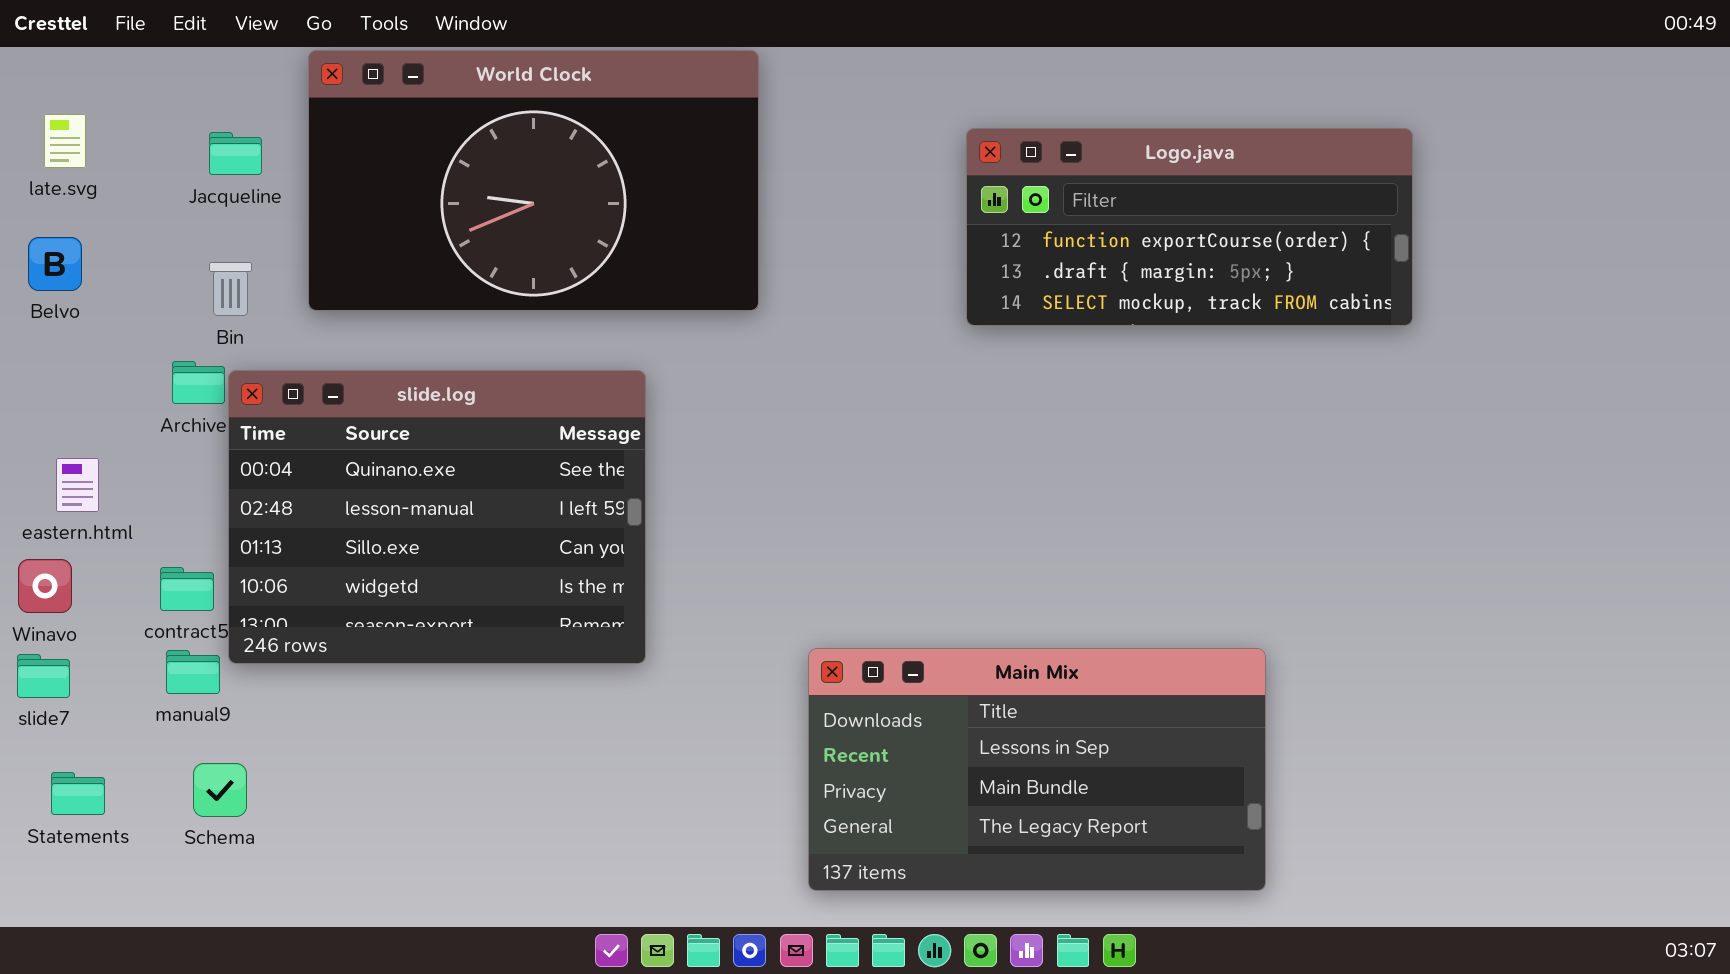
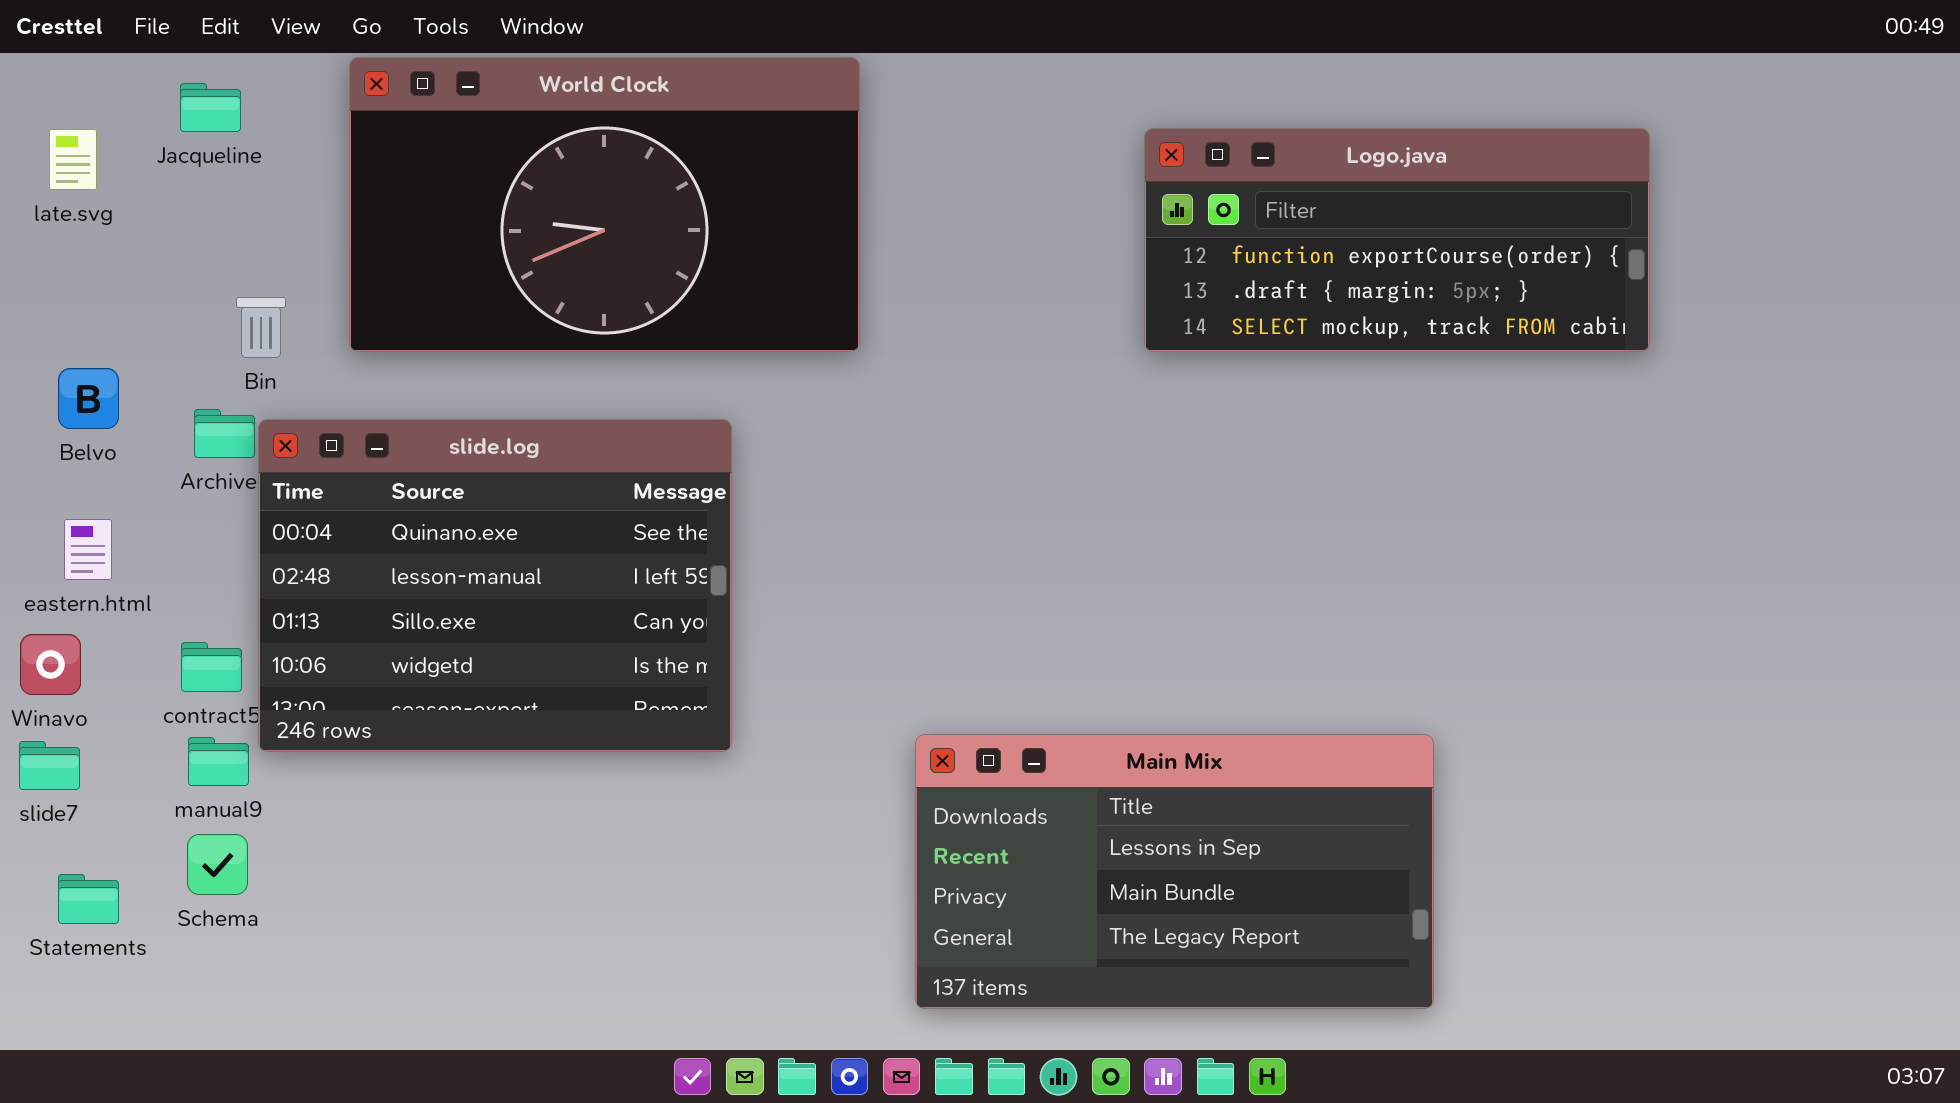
Logo.java: [966,128,1413,326] -> [1144,128,1650,352], moved
Jacqueline: [209,132,262,175] -> [180,83,241,132], moved
Belvo: [28,237,82,291] -> [58,368,119,429], moved
Schema: [193,763,247,817] -> [187,834,248,895], moved

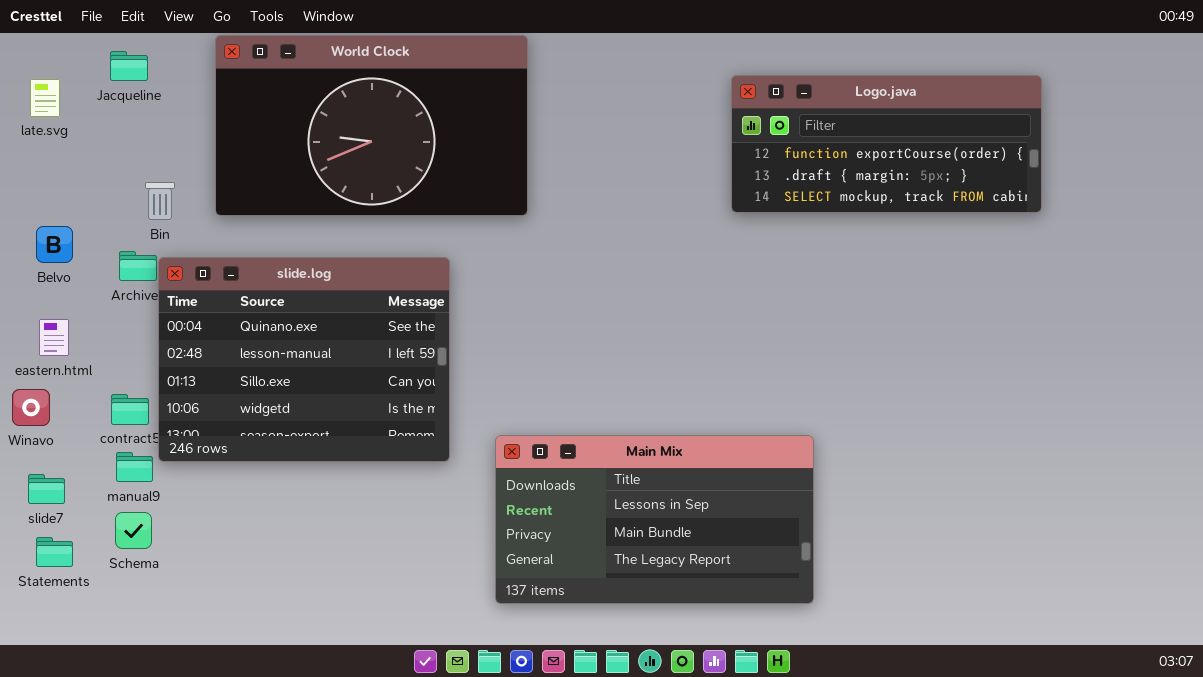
Logo.java: [1144,128,1650,352] -> [731,75,1042,213], moved
Main Mix: [915,734,1434,1009] -> [495,435,814,604], moved
slide7: [19,741,80,790] -> [28,474,65,504], moved

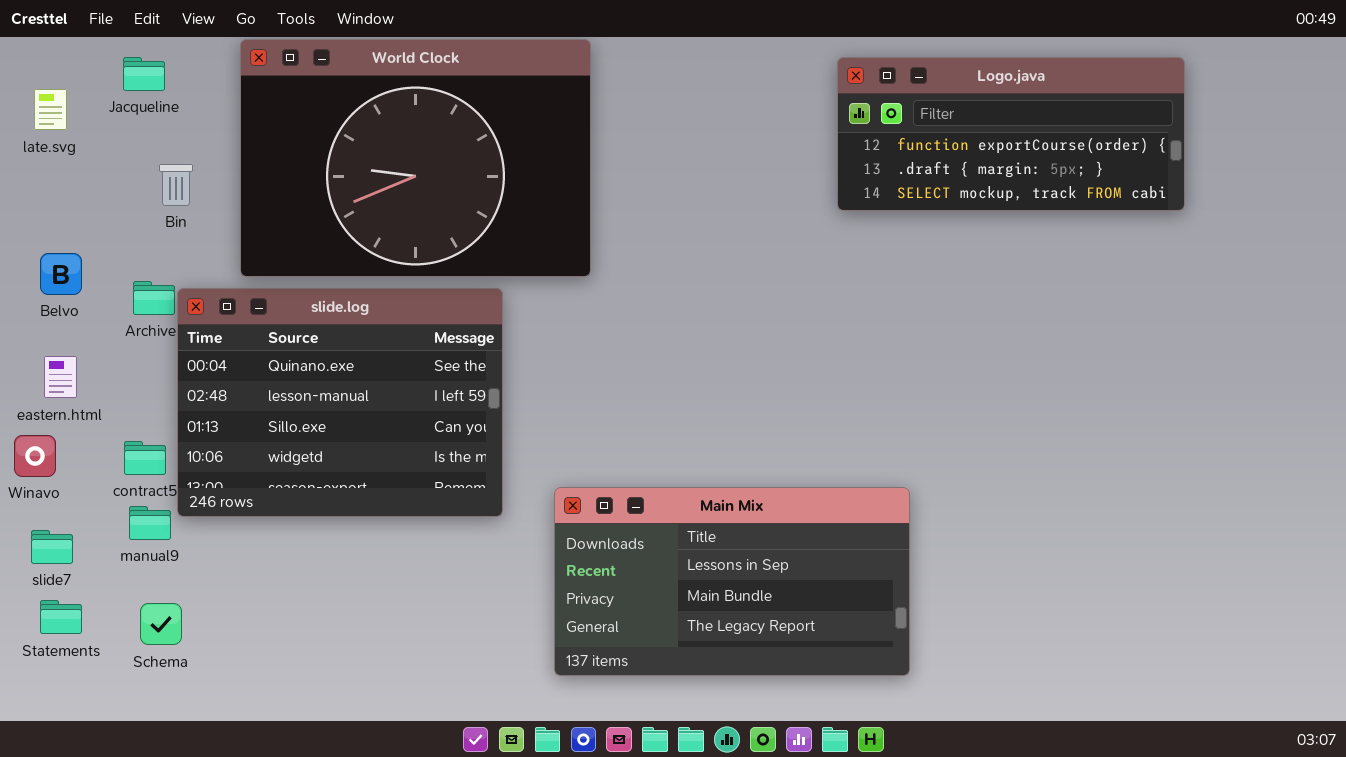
World Clock: [215,35,528,216] -> [240,39,591,277], resized
Logo.java: [731,75,1042,213] -> [837,57,1185,211], moved
Bin: [145,182,175,220] -> [159,164,193,206], moved
Schema: [115,512,152,549] -> [140,603,182,645], moved

